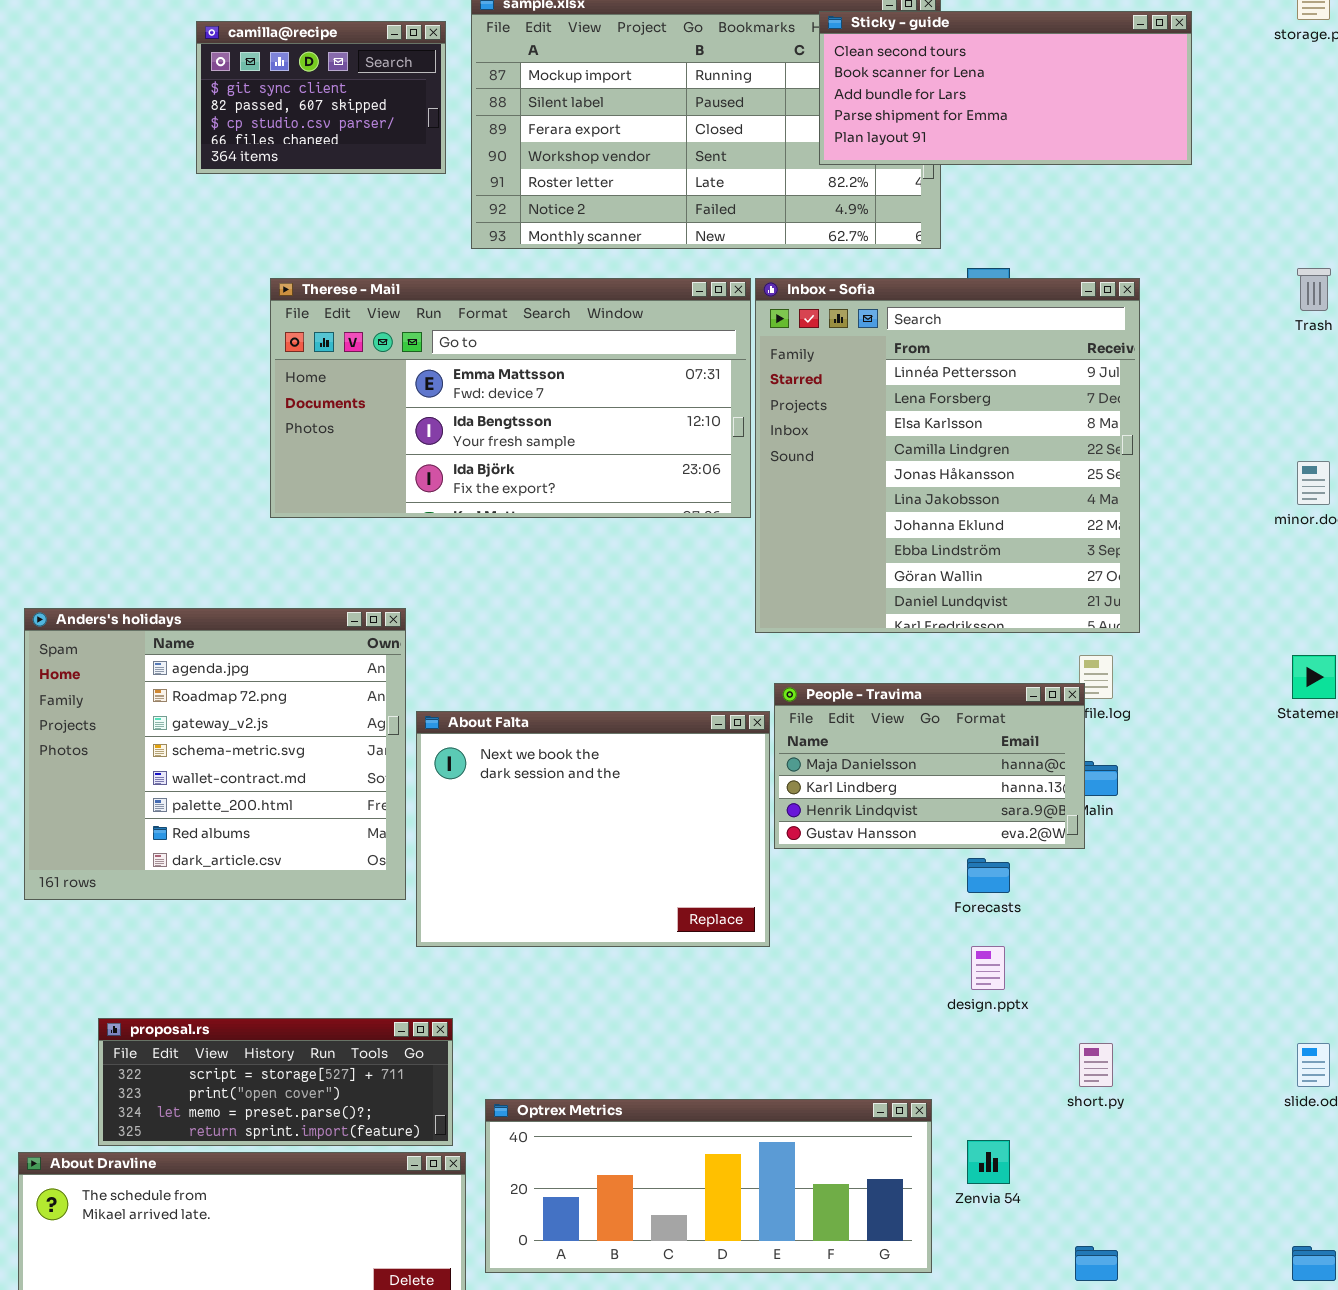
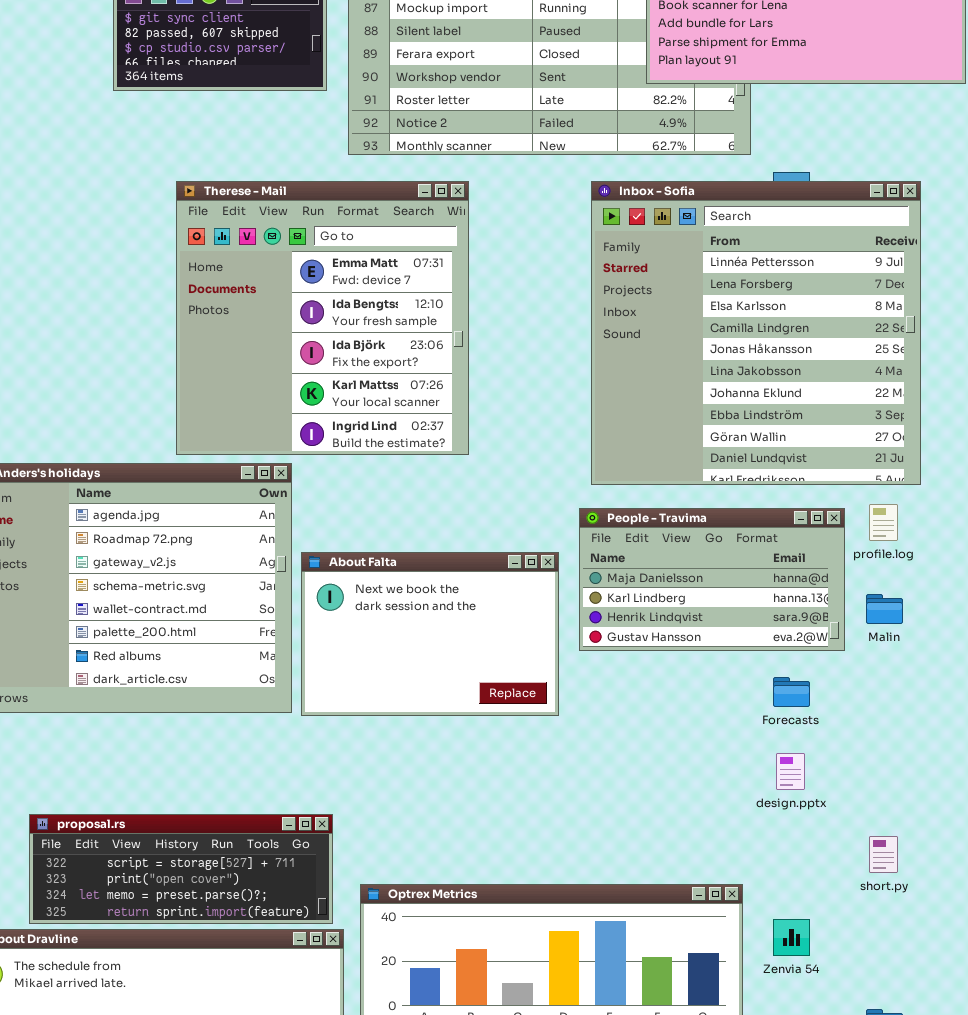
Therese - Mail: [270,278,751,518] -> [176,181,469,455], resized
People - Travima: [774,683,1085,849] -> [579,508,845,651], moved
About Falta: [416,711,770,947] -> [301,552,559,716], resized

